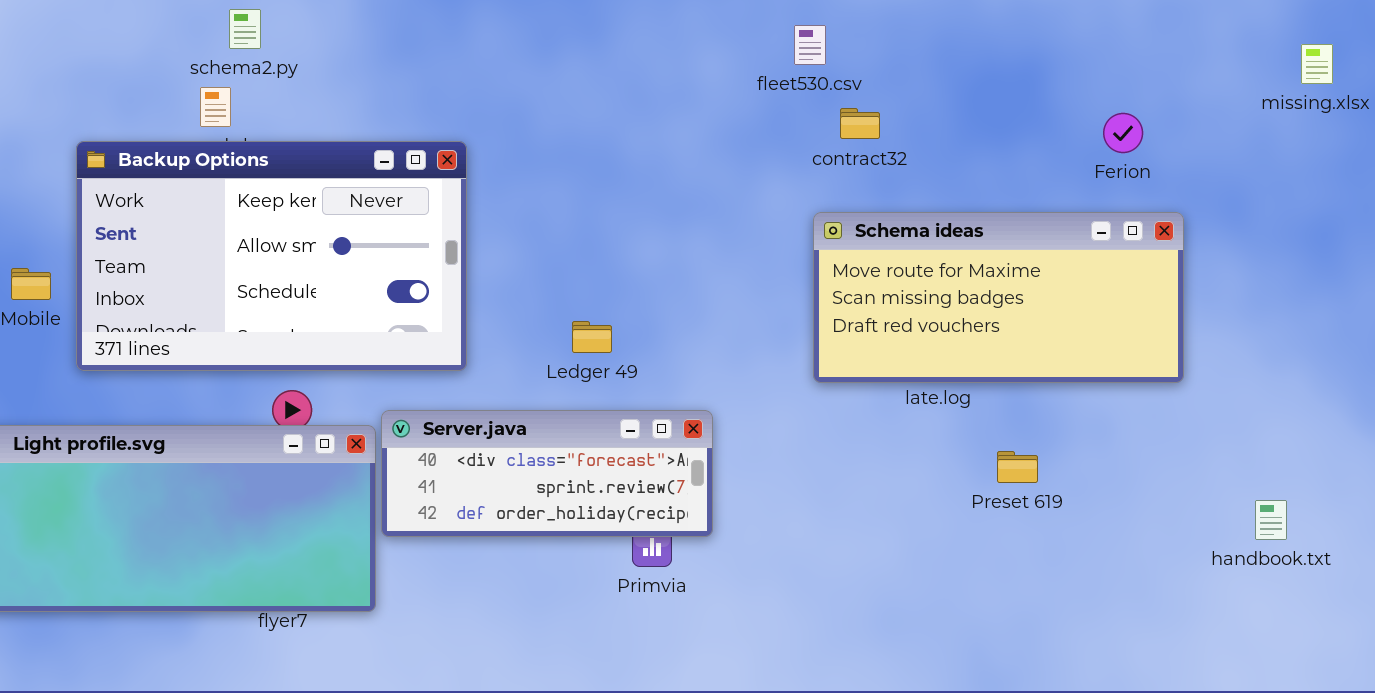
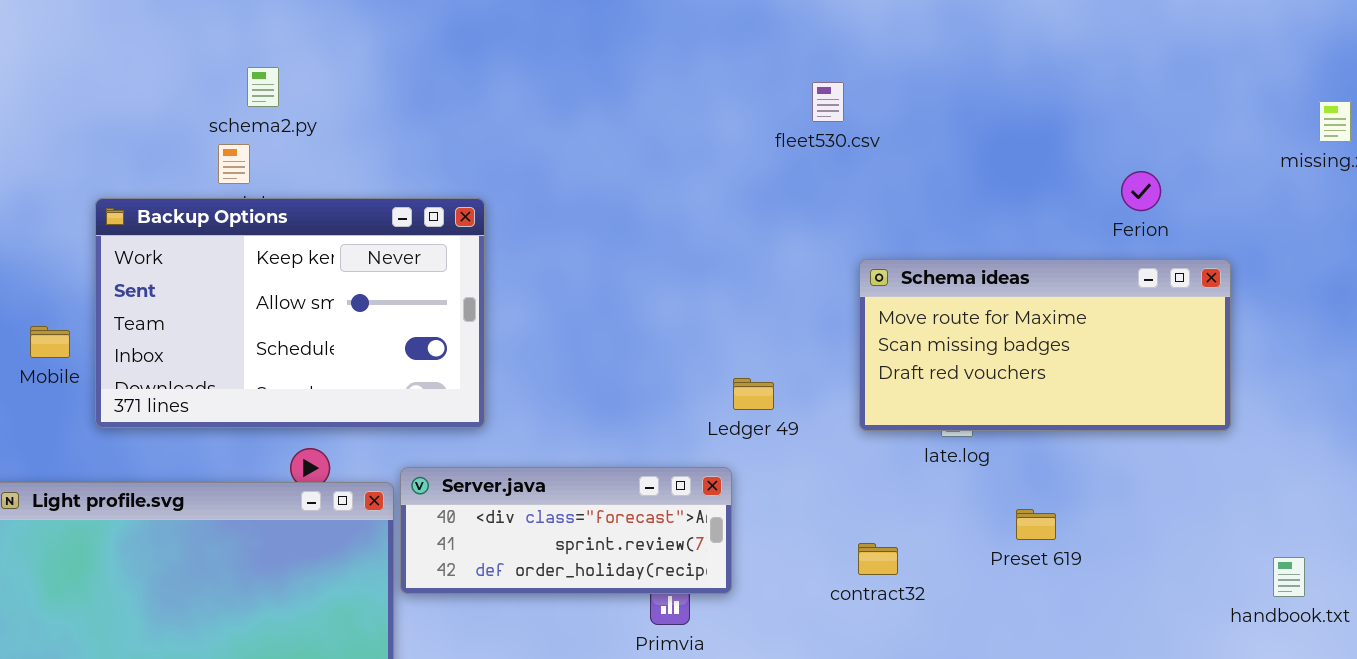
contract32: [840,108,880,139] -> [858,543,898,575], moved
Schema ideas: [813,212,1184,383] -> [859,259,1231,431], moved
Ledger 49: [572,321,612,353] -> [733,378,774,410], moved

